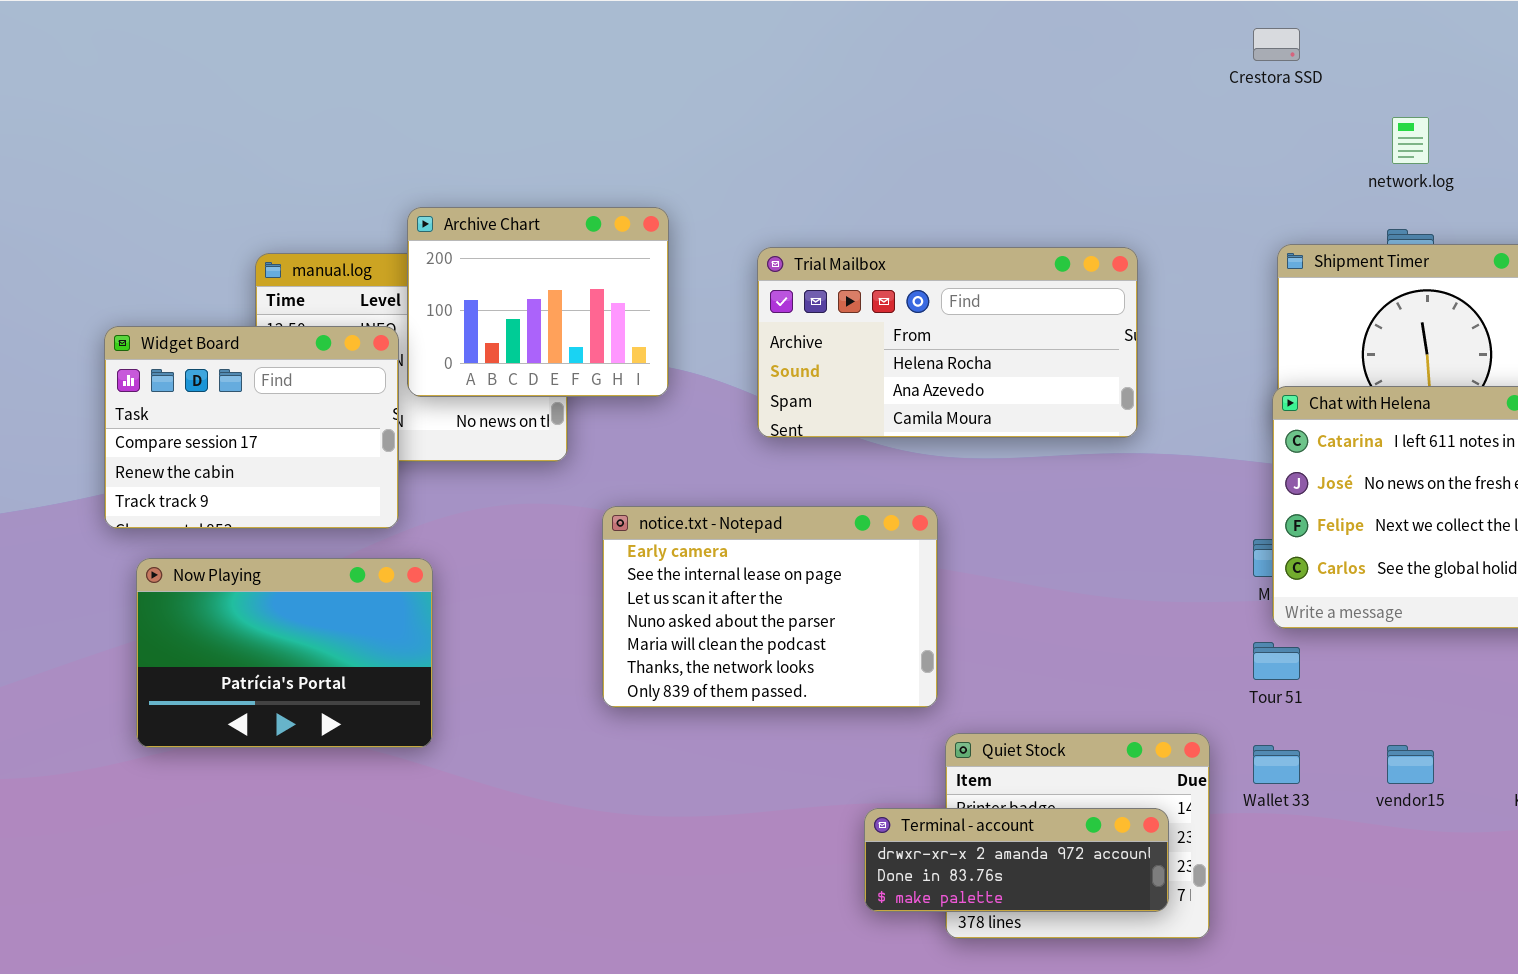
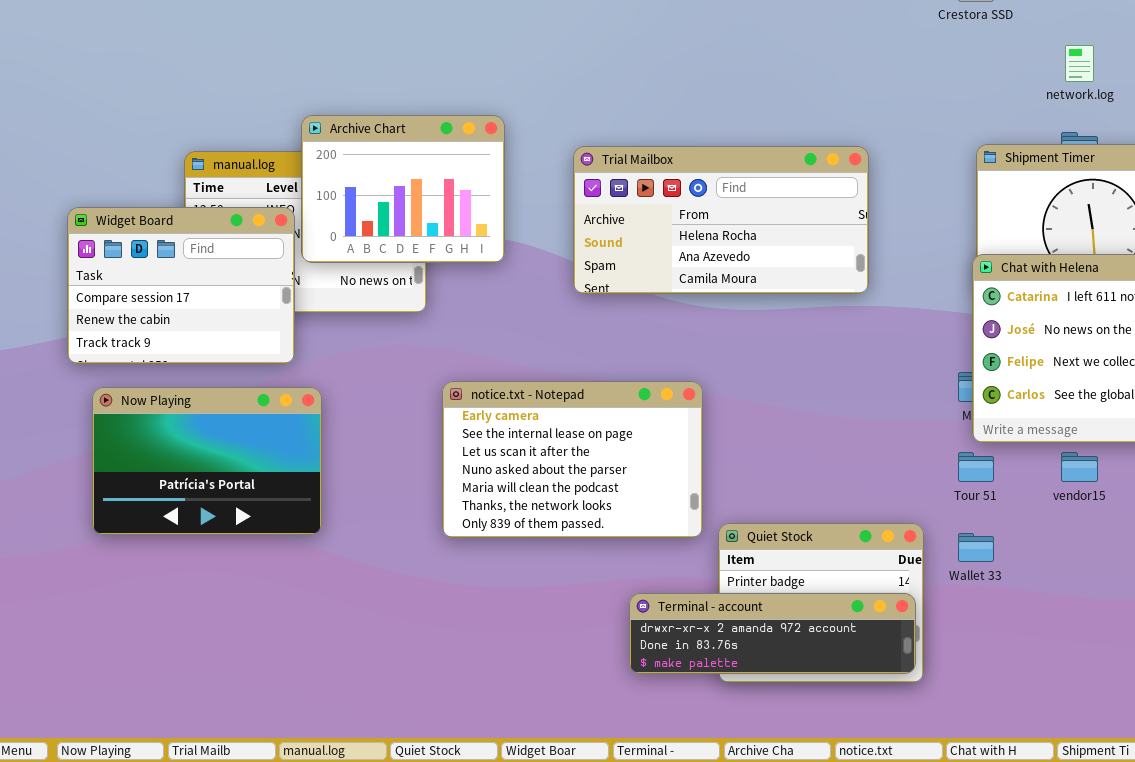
notice.txt - Notepad: [602,506,938,708] -> [442,381,703,538], moved
vendor15: [1387,745,1434,784] -> [1061,452,1098,482], moved
Terminal - account: [864,808,1169,912] -> [629,593,916,674], moved, resized

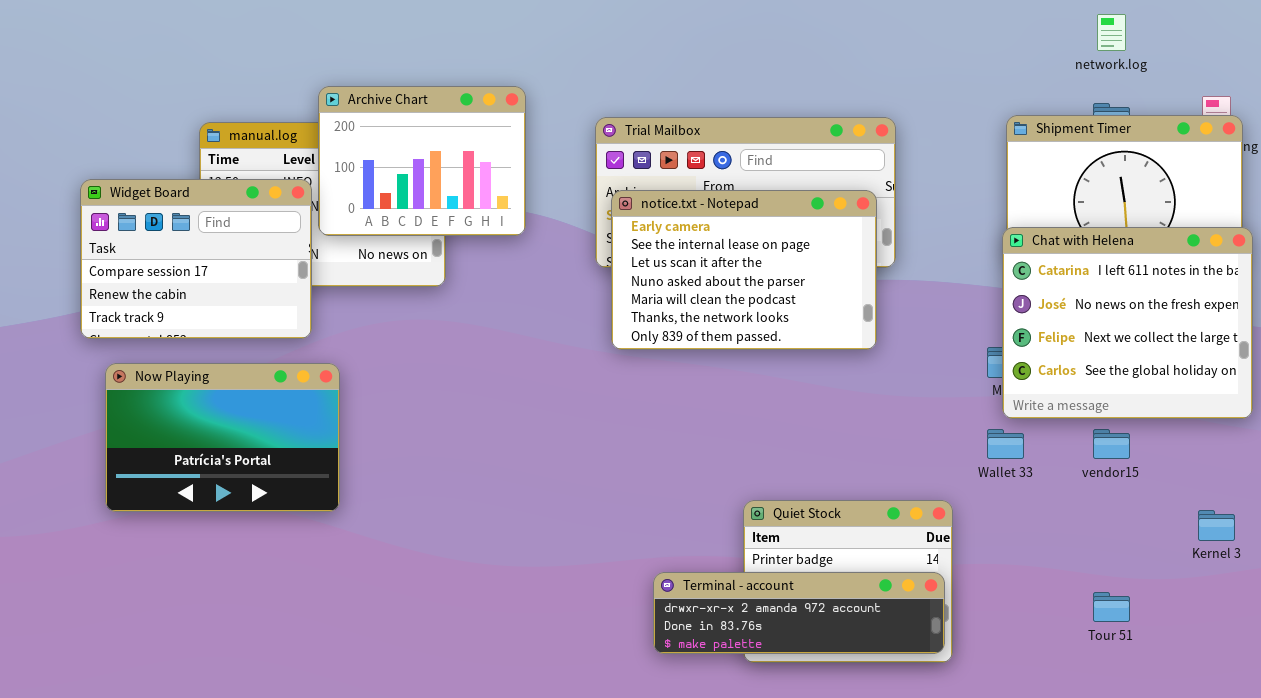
notice.txt - Notepad: [442,381,703,538] -> [611,190,877,350], moved
Tour 51: [958,452,994,482] -> [1093,592,1130,622], moved
Wallet 33: [958,533,994,562] -> [987,429,1024,459], moved

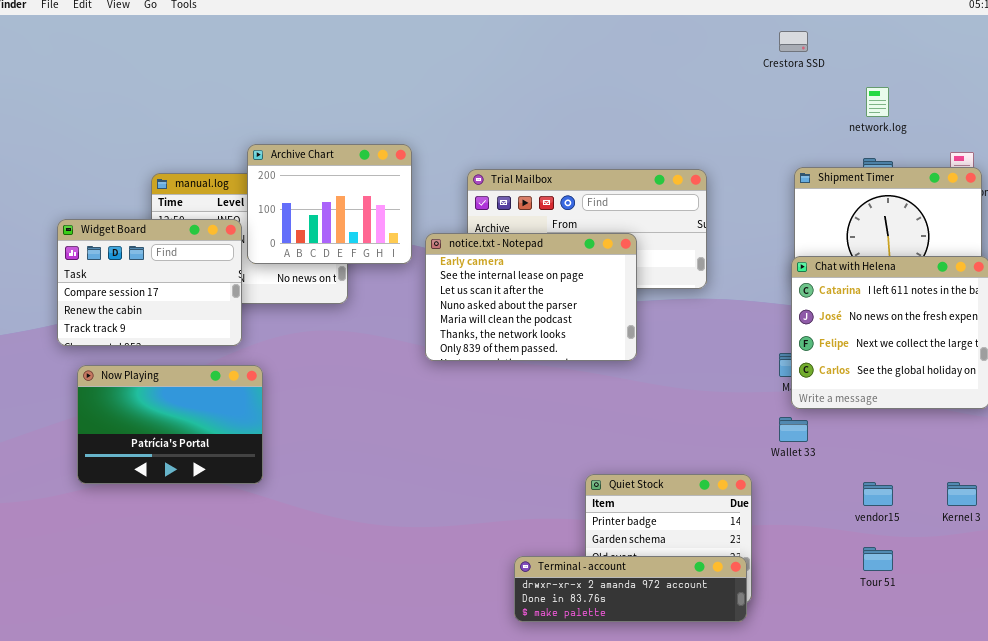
notice.txt - Notepad: [611,190,877,350] -> [425,233,637,361], moved
vendor15: [1093,429,1130,459] -> [863,482,893,506], moved
Terminal - account: [653,572,945,654] -> [514,556,747,622], moved

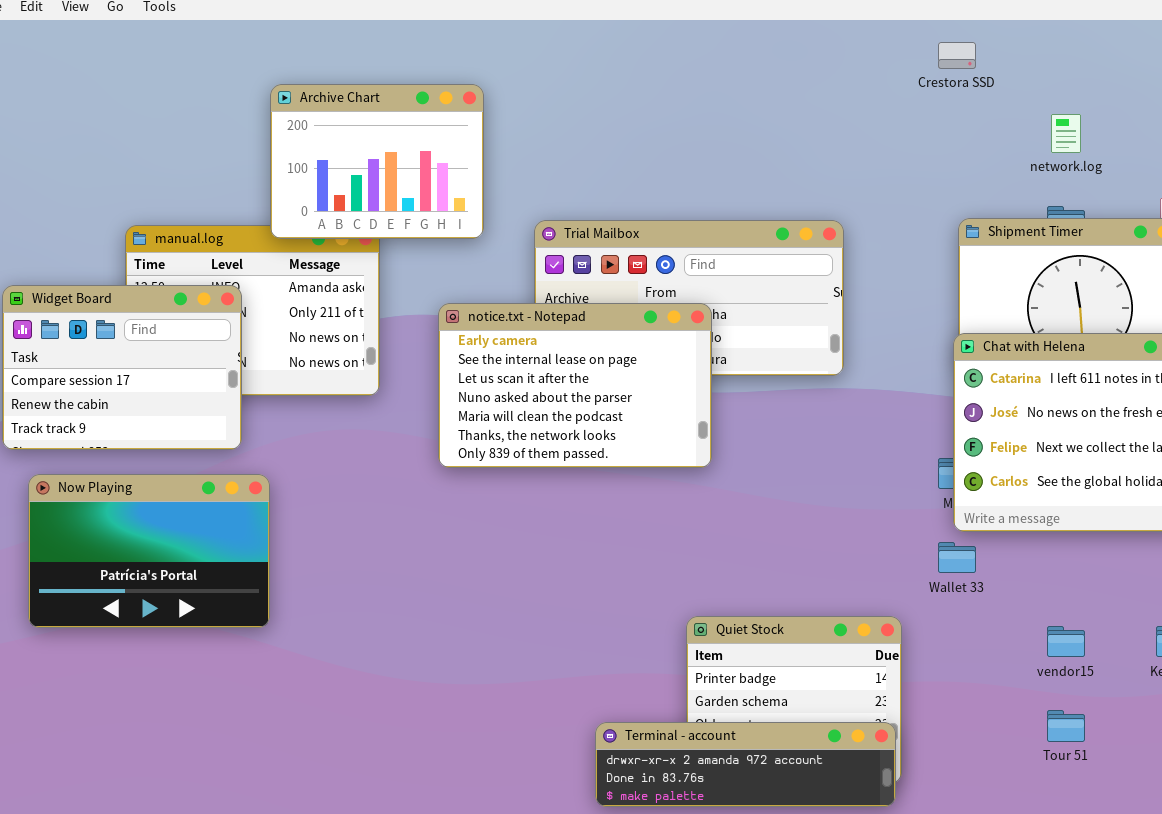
Archive Chart: [247,144,412,264] -> [270,84,484,239], moved
notice.txt - Notepad: [425,233,637,361] -> [438,303,712,468], moved

